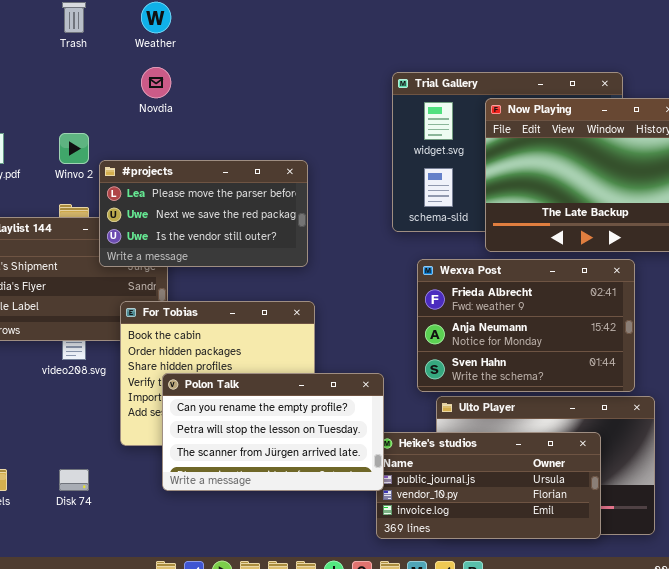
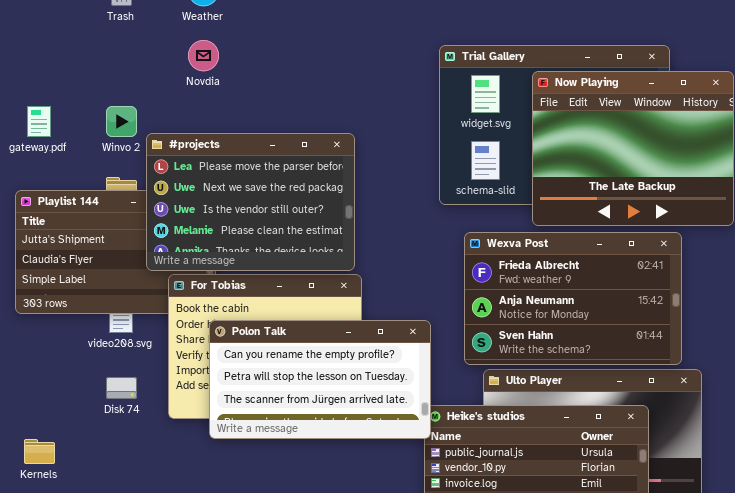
#projects: [99,160,308,267] -> [146,133,355,271], resized
Polon Talk: [162,373,384,491] -> [209,320,431,439], moved
Disk 74: [59,469,89,491] -> [106,377,137,399], moved

